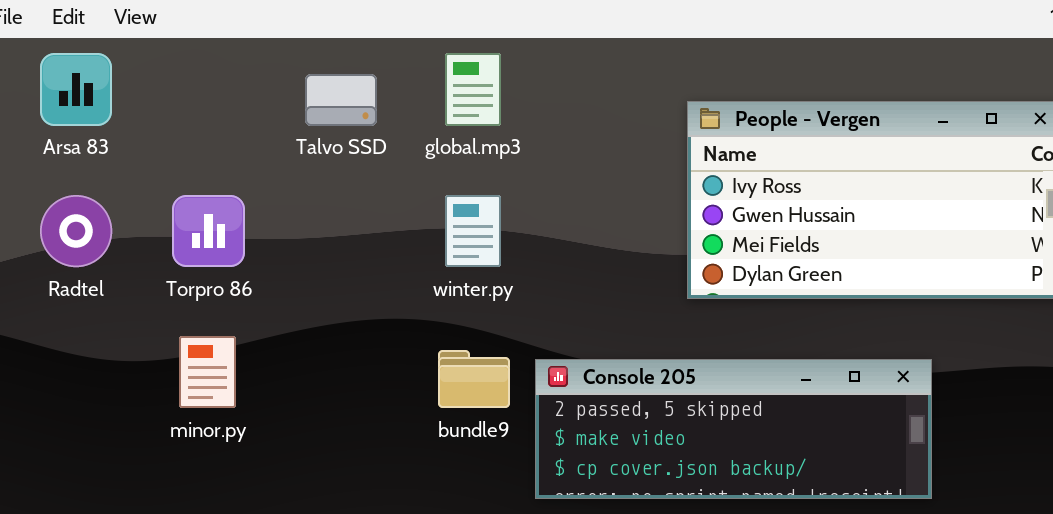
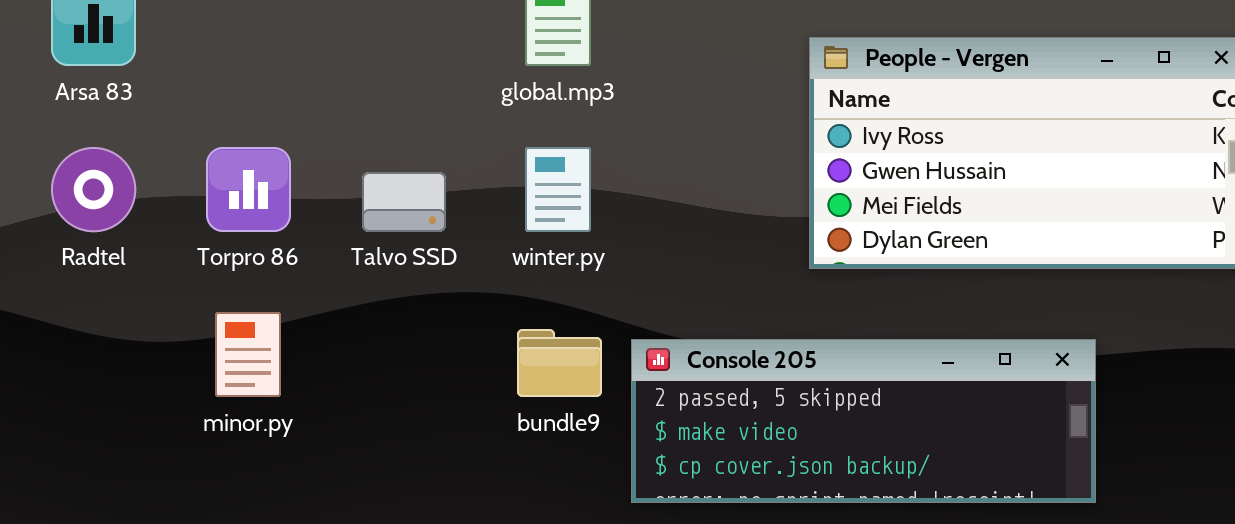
Talvo SSD: [305,74,377,126] -> [362,172,446,232], moved

